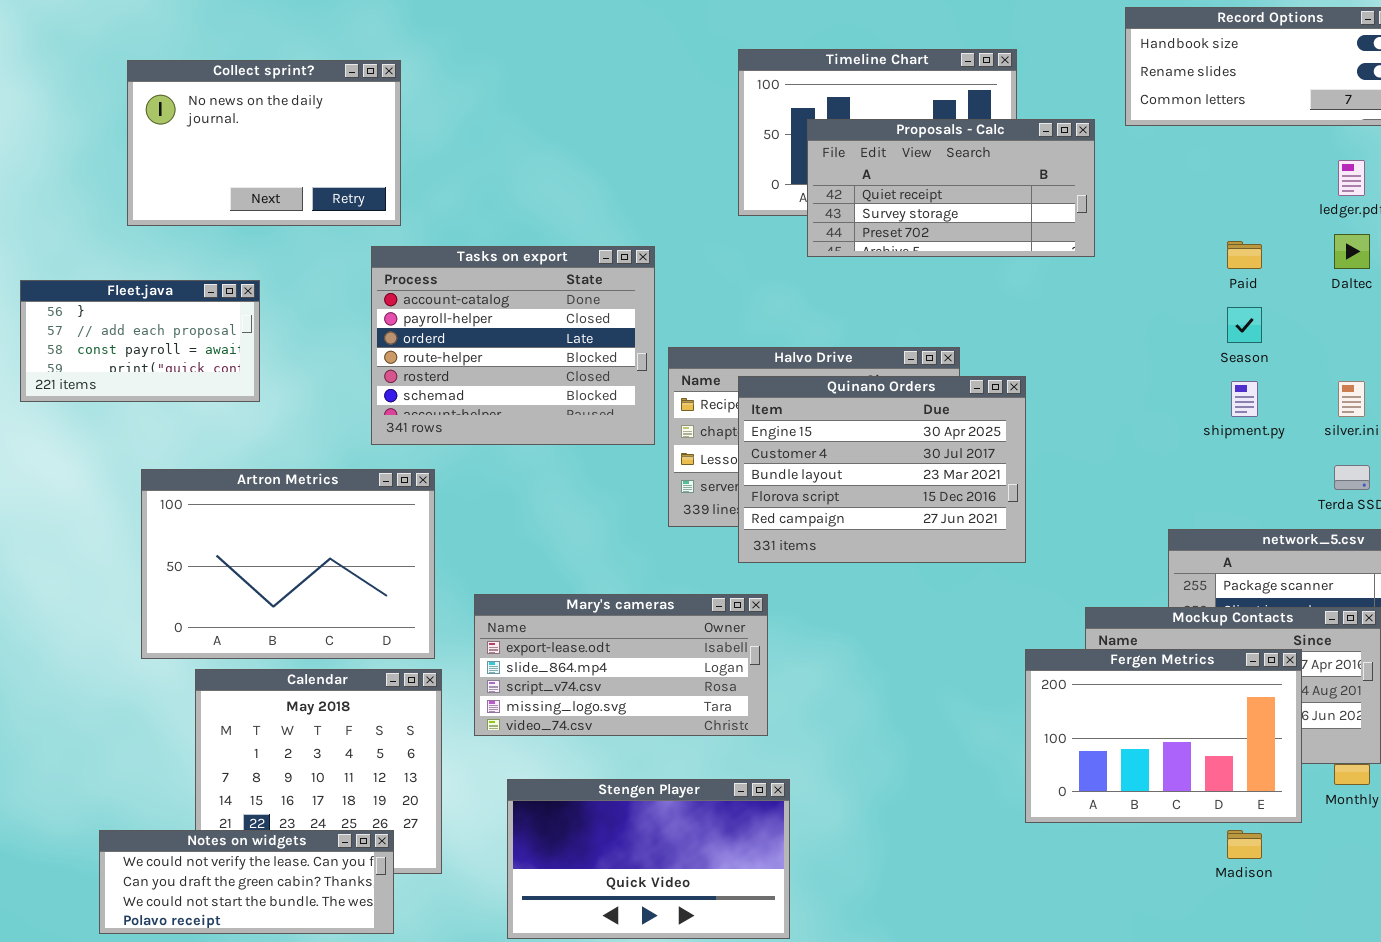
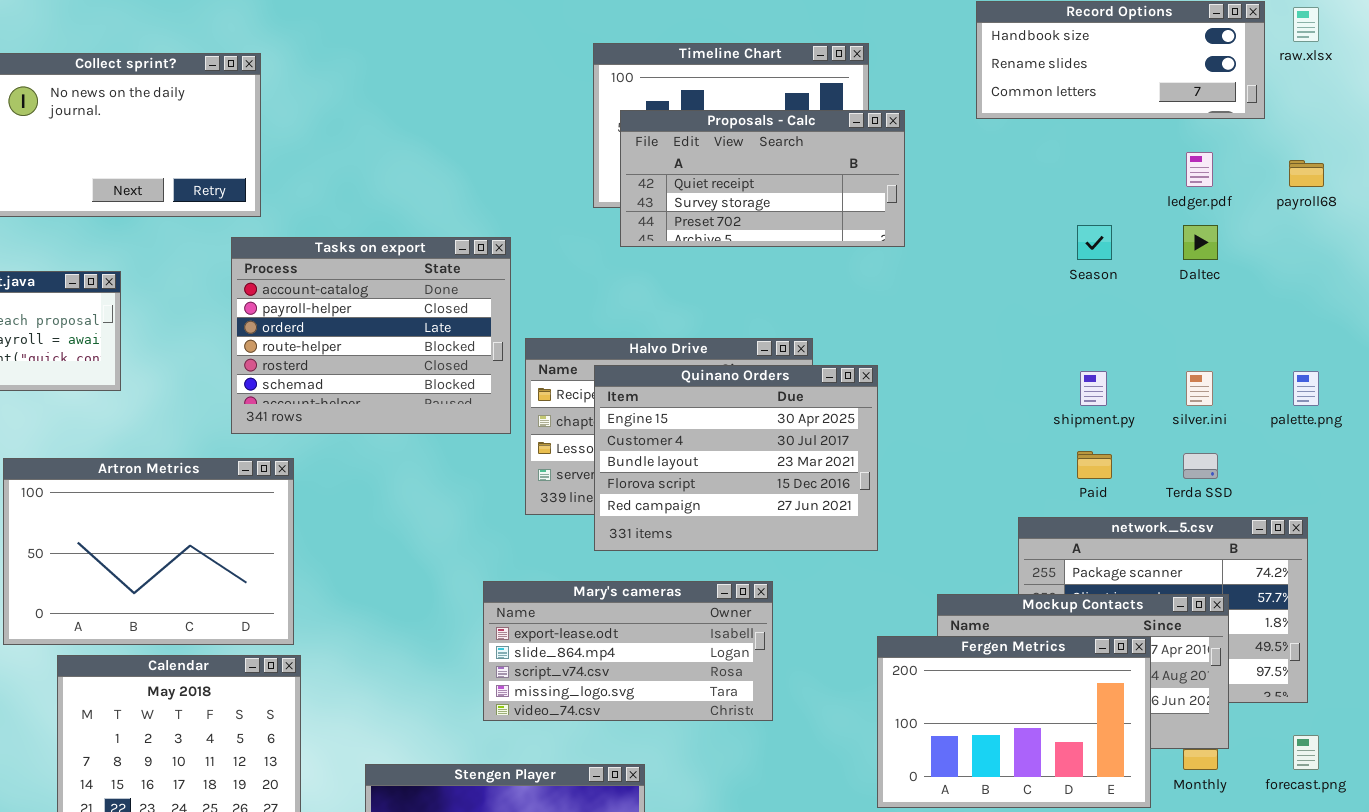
Proposals - Calc: [807,119,1095,257] -> [620,110,905,247], moved
Paid: [1227,241,1262,269] -> [1077,451,1112,479], moved
Season: [1227,307,1262,343] -> [1077,225,1112,260], moved
Mary's cameras: [474,594,768,736] -> [483,581,773,721], moved

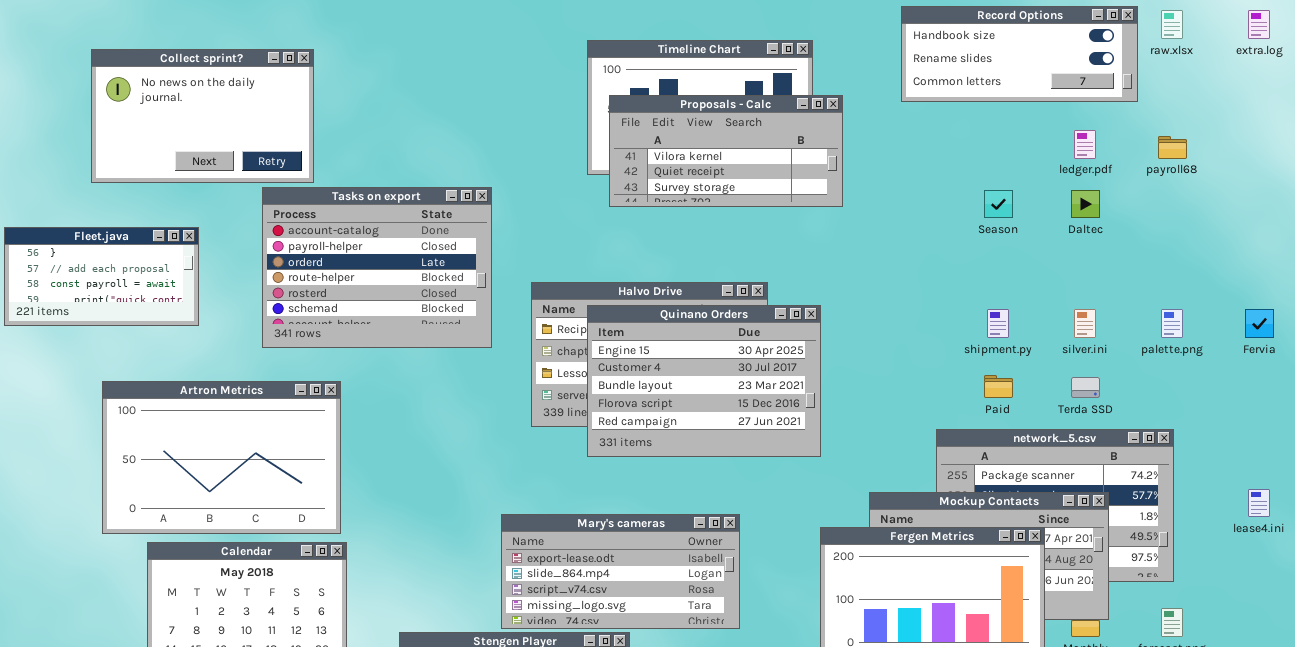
Proposals - Calc: [620,110,905,247] -> [609,95,843,207], scrolled up 1 row
Tasks on export: [231,237,511,434] -> [262,187,492,348], moved
Mary's cameras: [483,581,773,721] -> [501,514,740,629], moved

